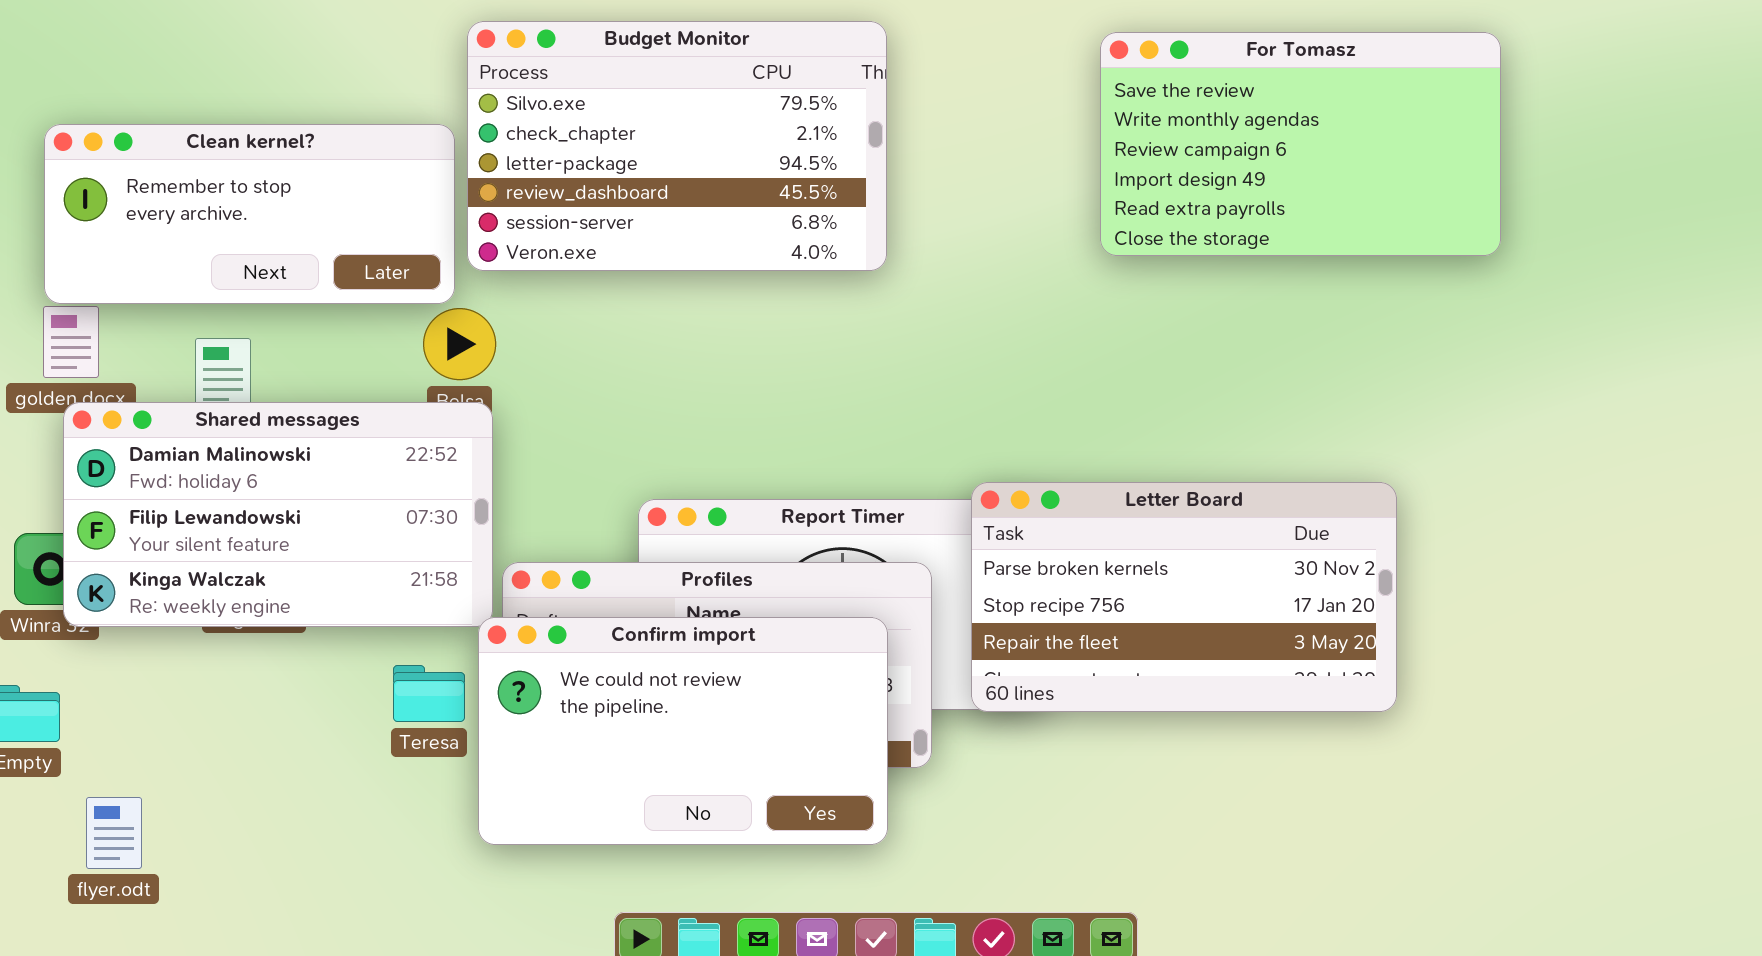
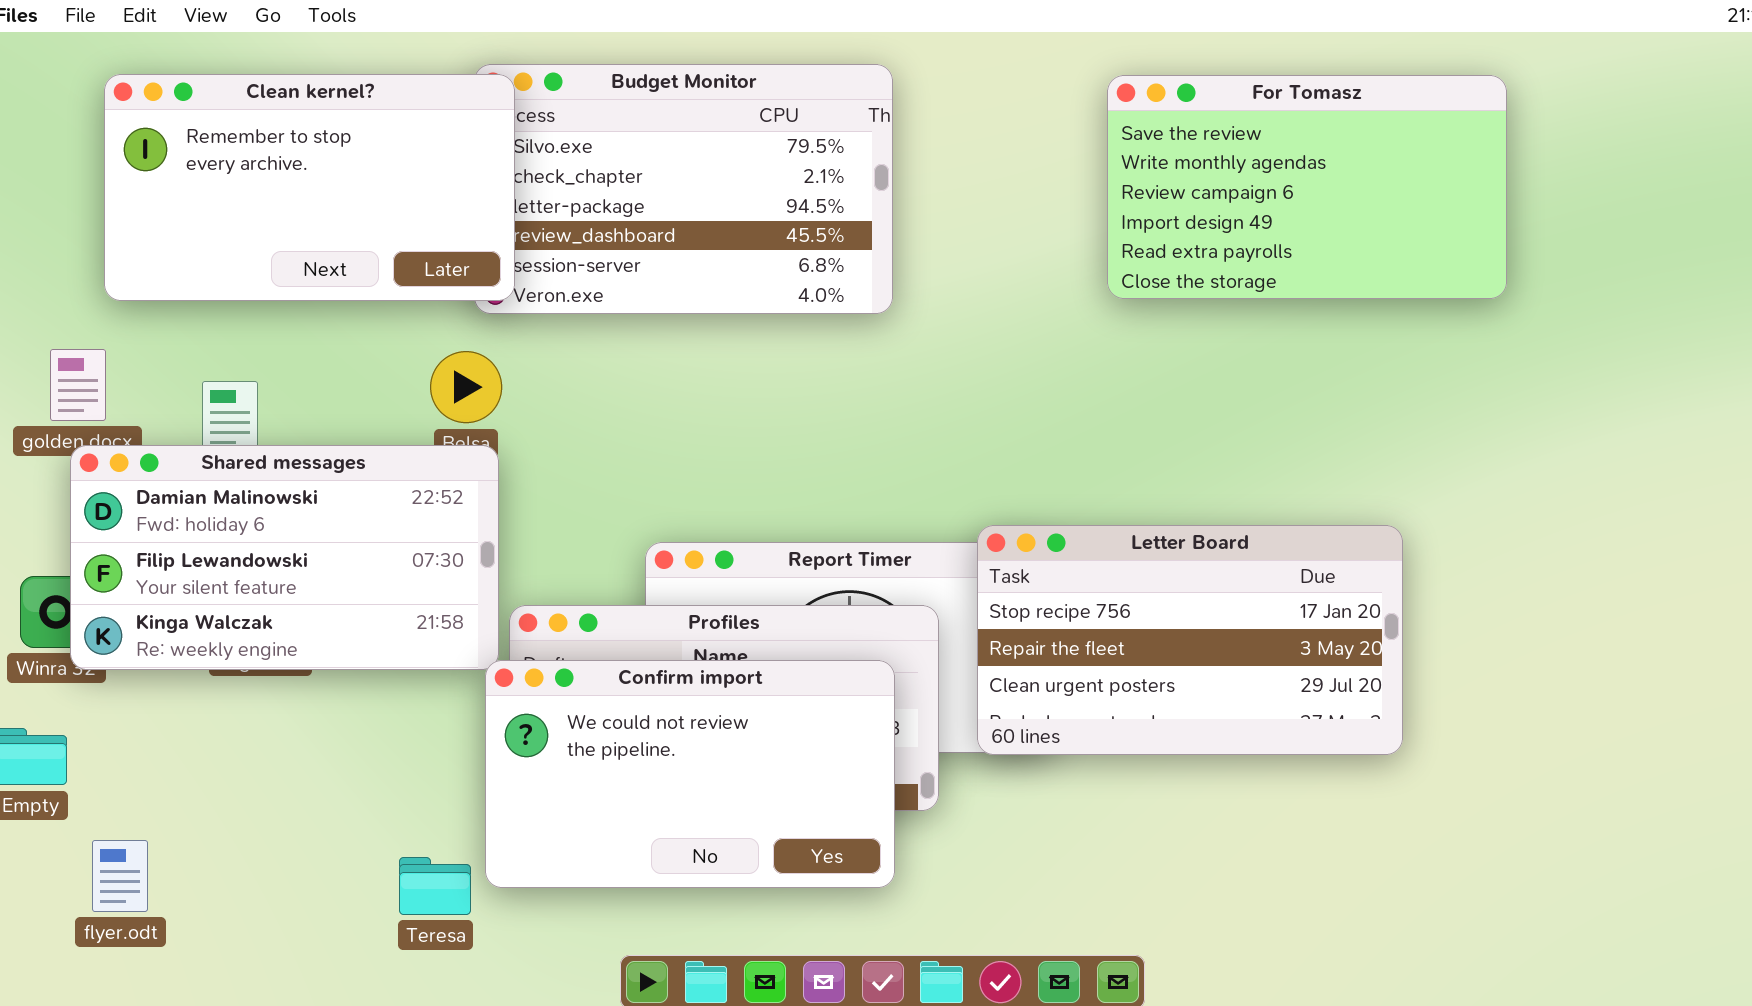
Clean kernel?: [44,124,455,304] -> [104,74,515,301], moved, resized
Letter Board: [971,482,1397,712] -> [977,525,1403,755], scrolled down 1 row
Teresa: [393,665,465,722] -> [399,857,471,915], moved

